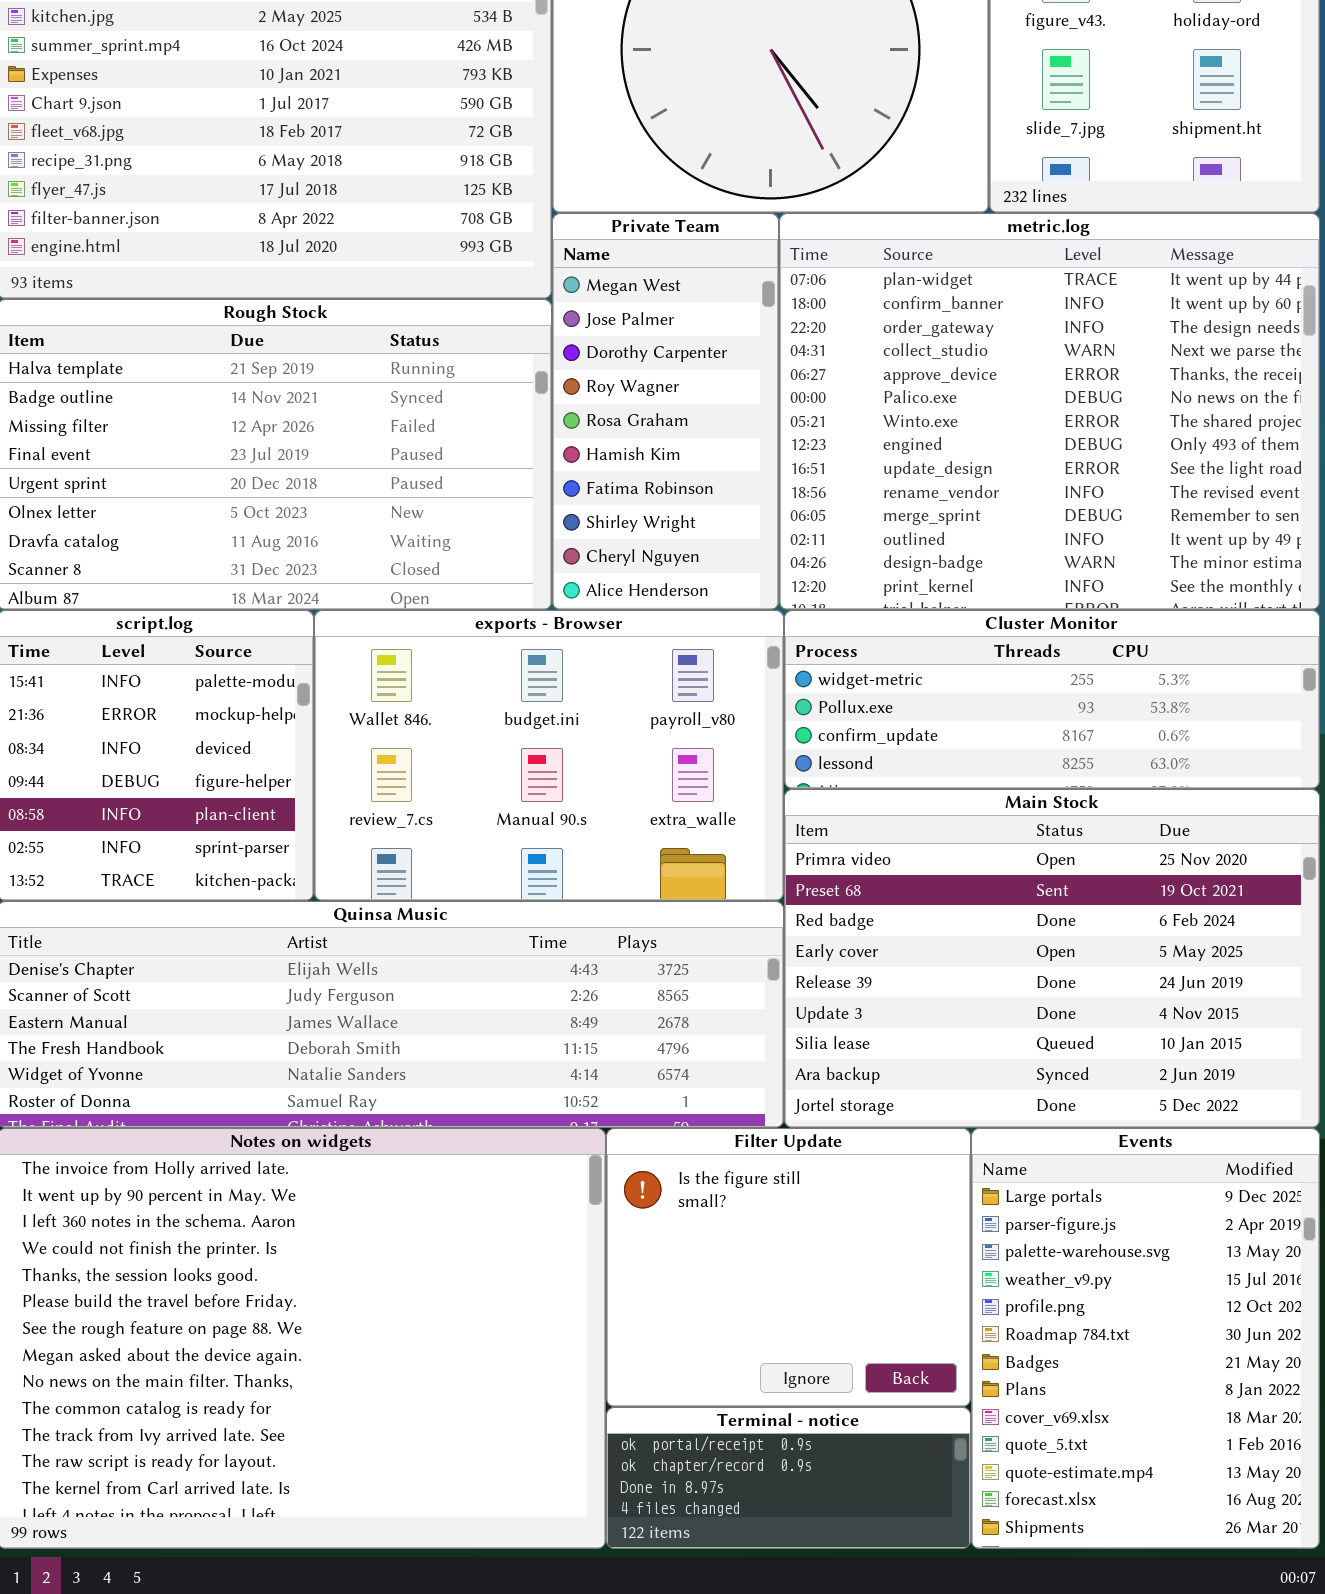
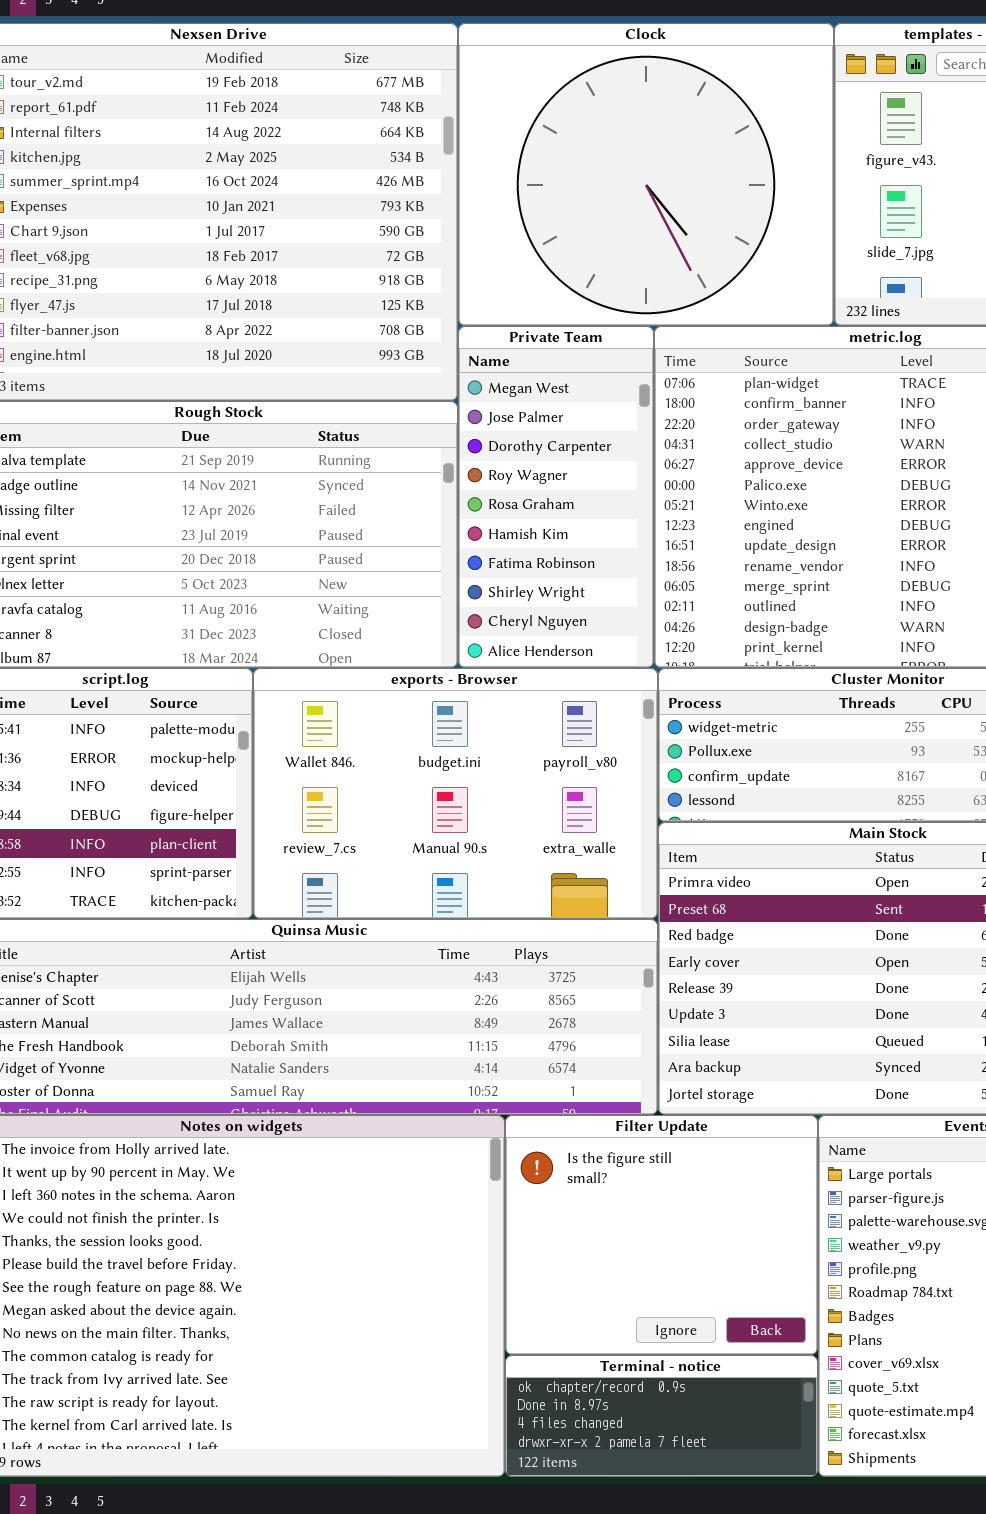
Terminal - notice: [606,1407,971,1549] -> [505,1355,818,1477], scrolled down 1 row

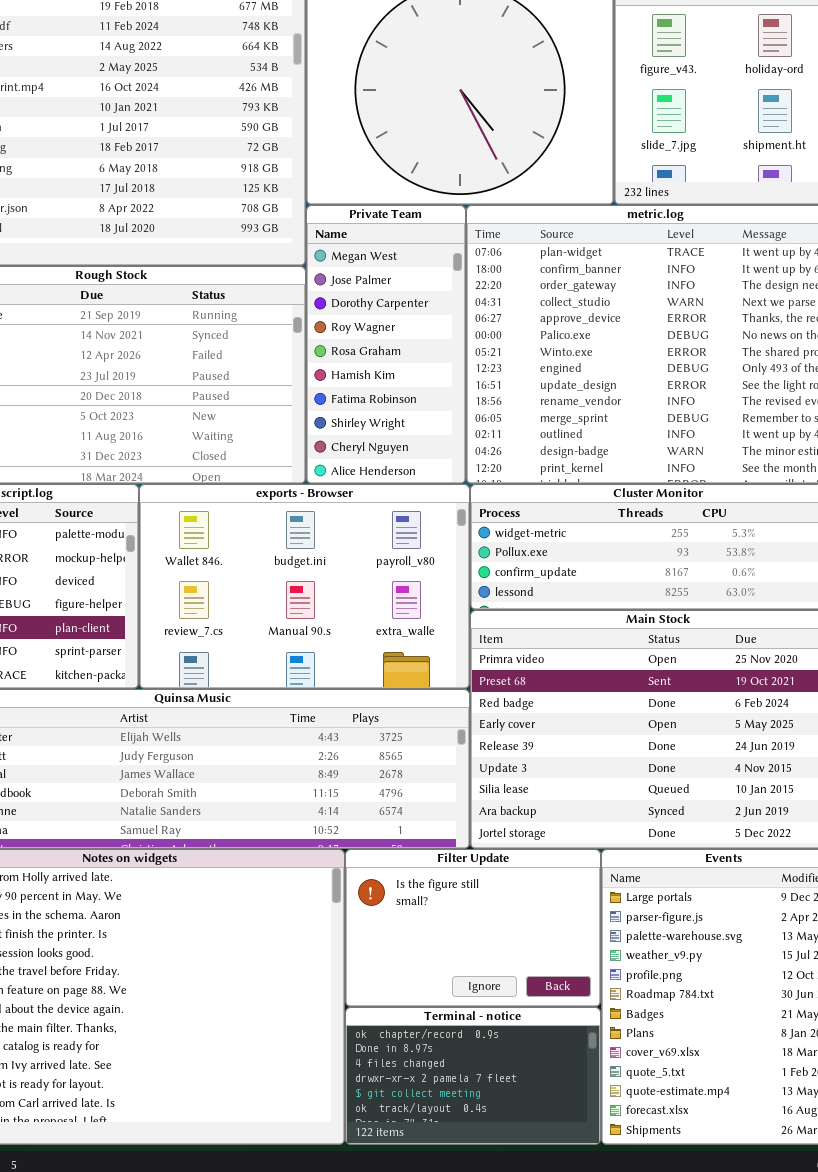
Filter Update: [505,1115,818,1355] -> [345,849,601,1007], resized
Terminal - notice: [505,1355,818,1477] -> [345,1007,601,1145], resized

